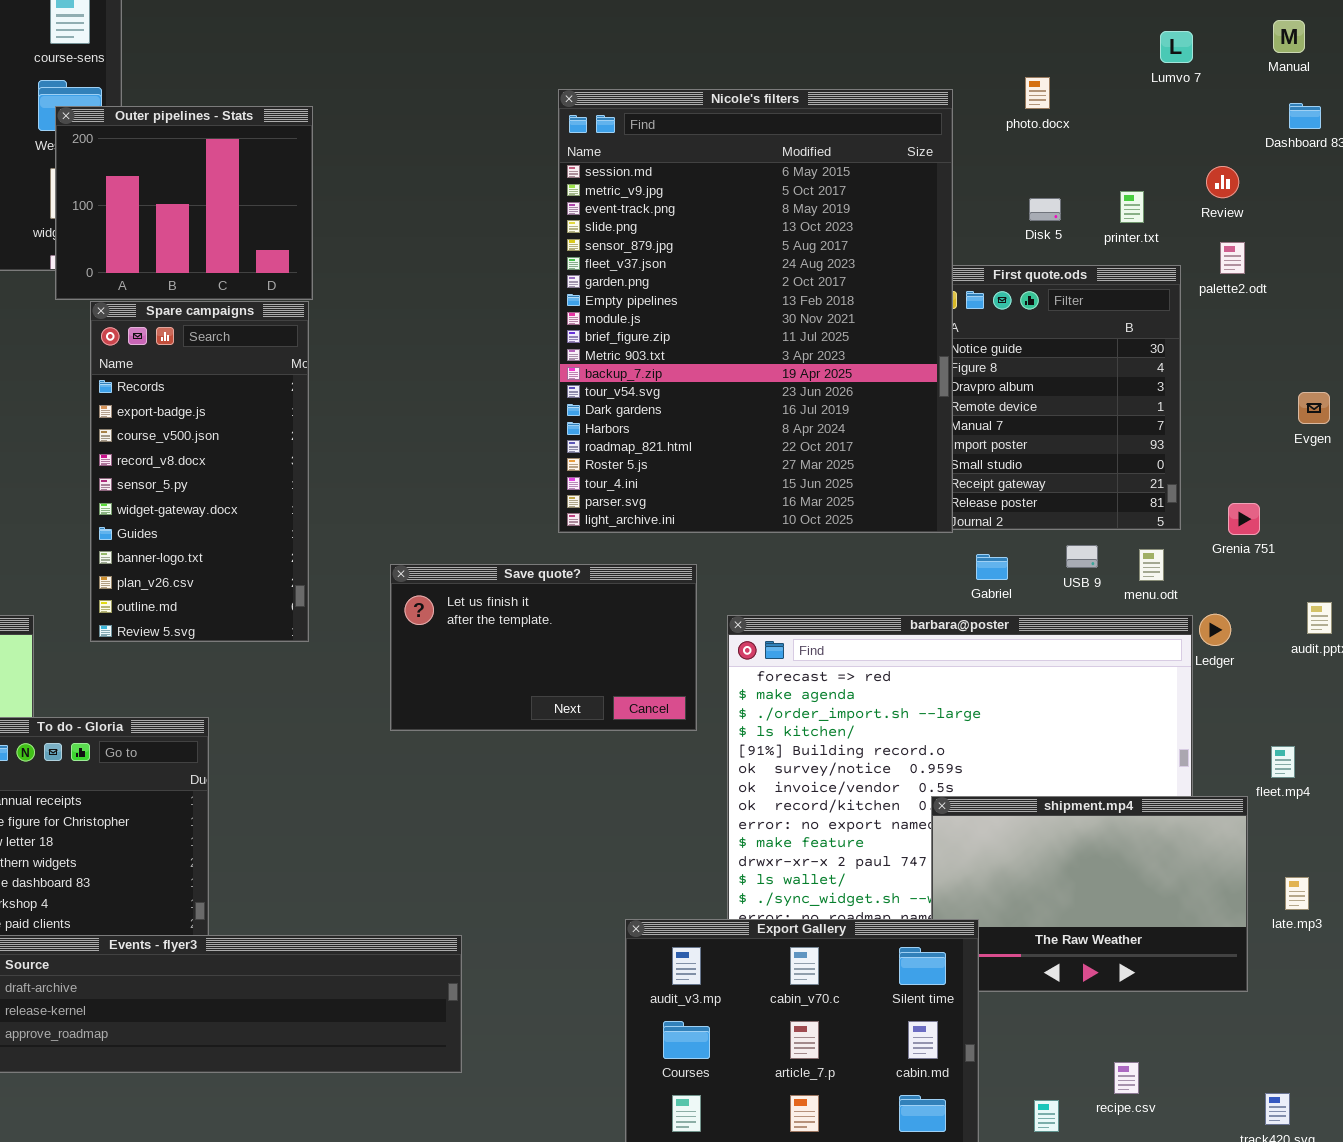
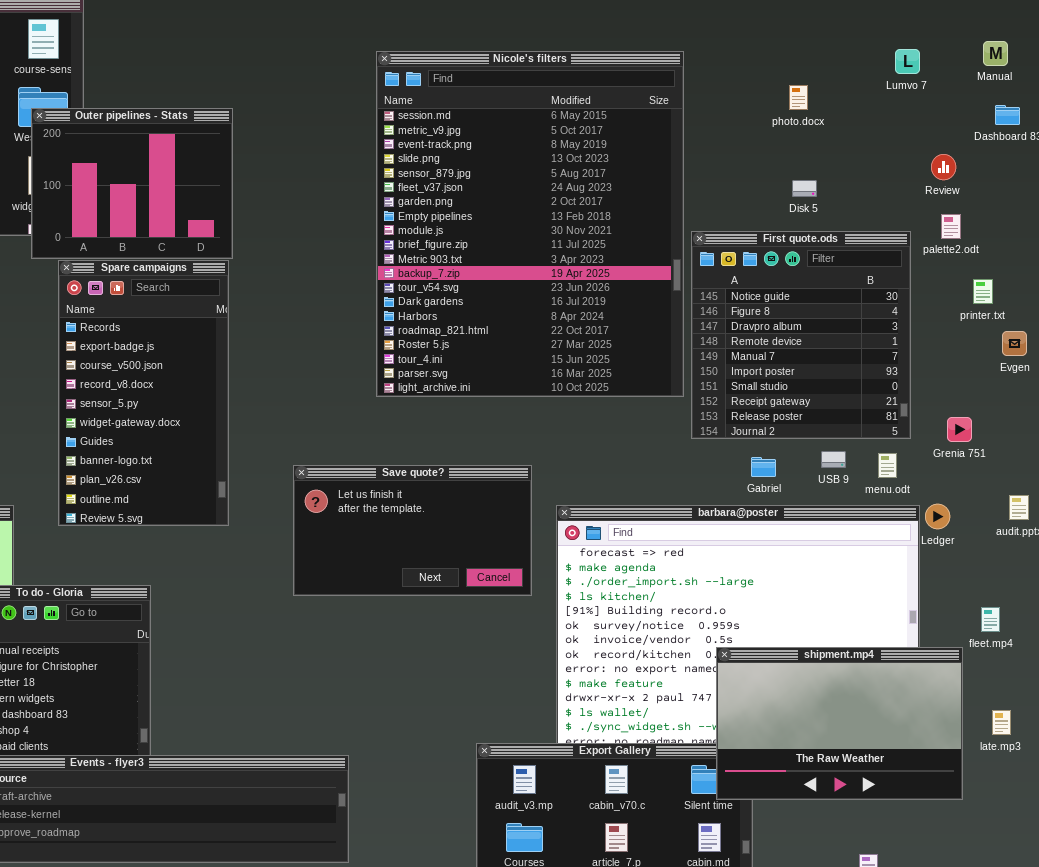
Nicole's filters: [558,89,953,533] -> [376,51,684,397], moved
printer.txt: [1120,191,1144,223] -> [973,279,993,304], moved
shipment.mp4: [931,796,1248,992] -> [716,647,963,800], raised

